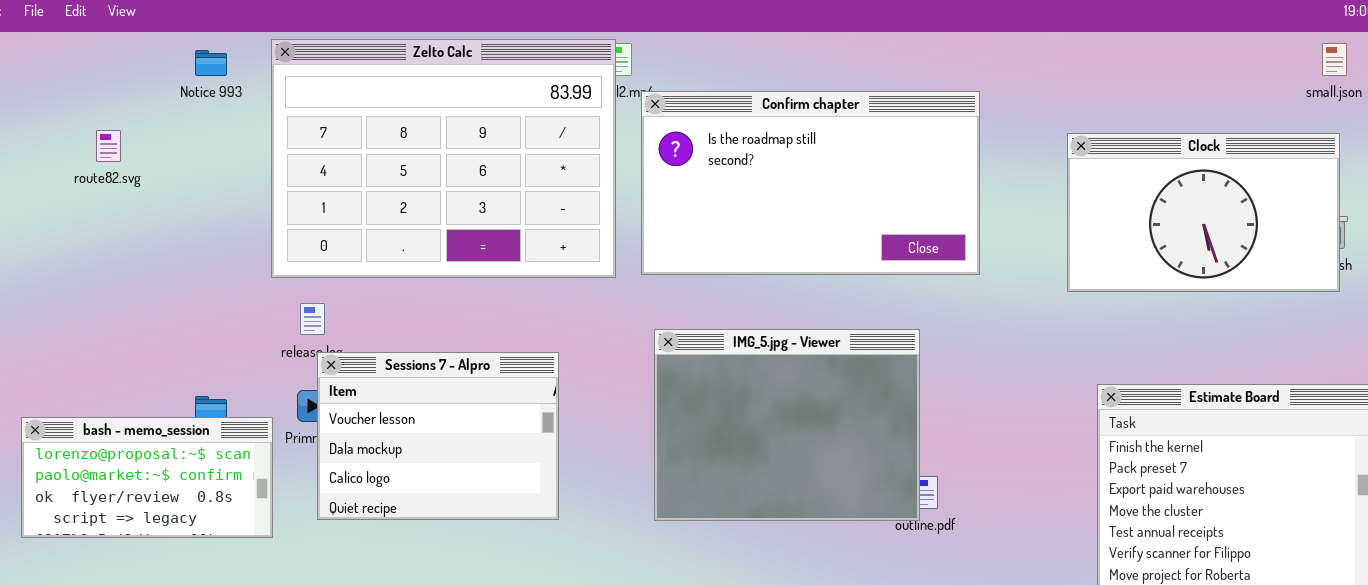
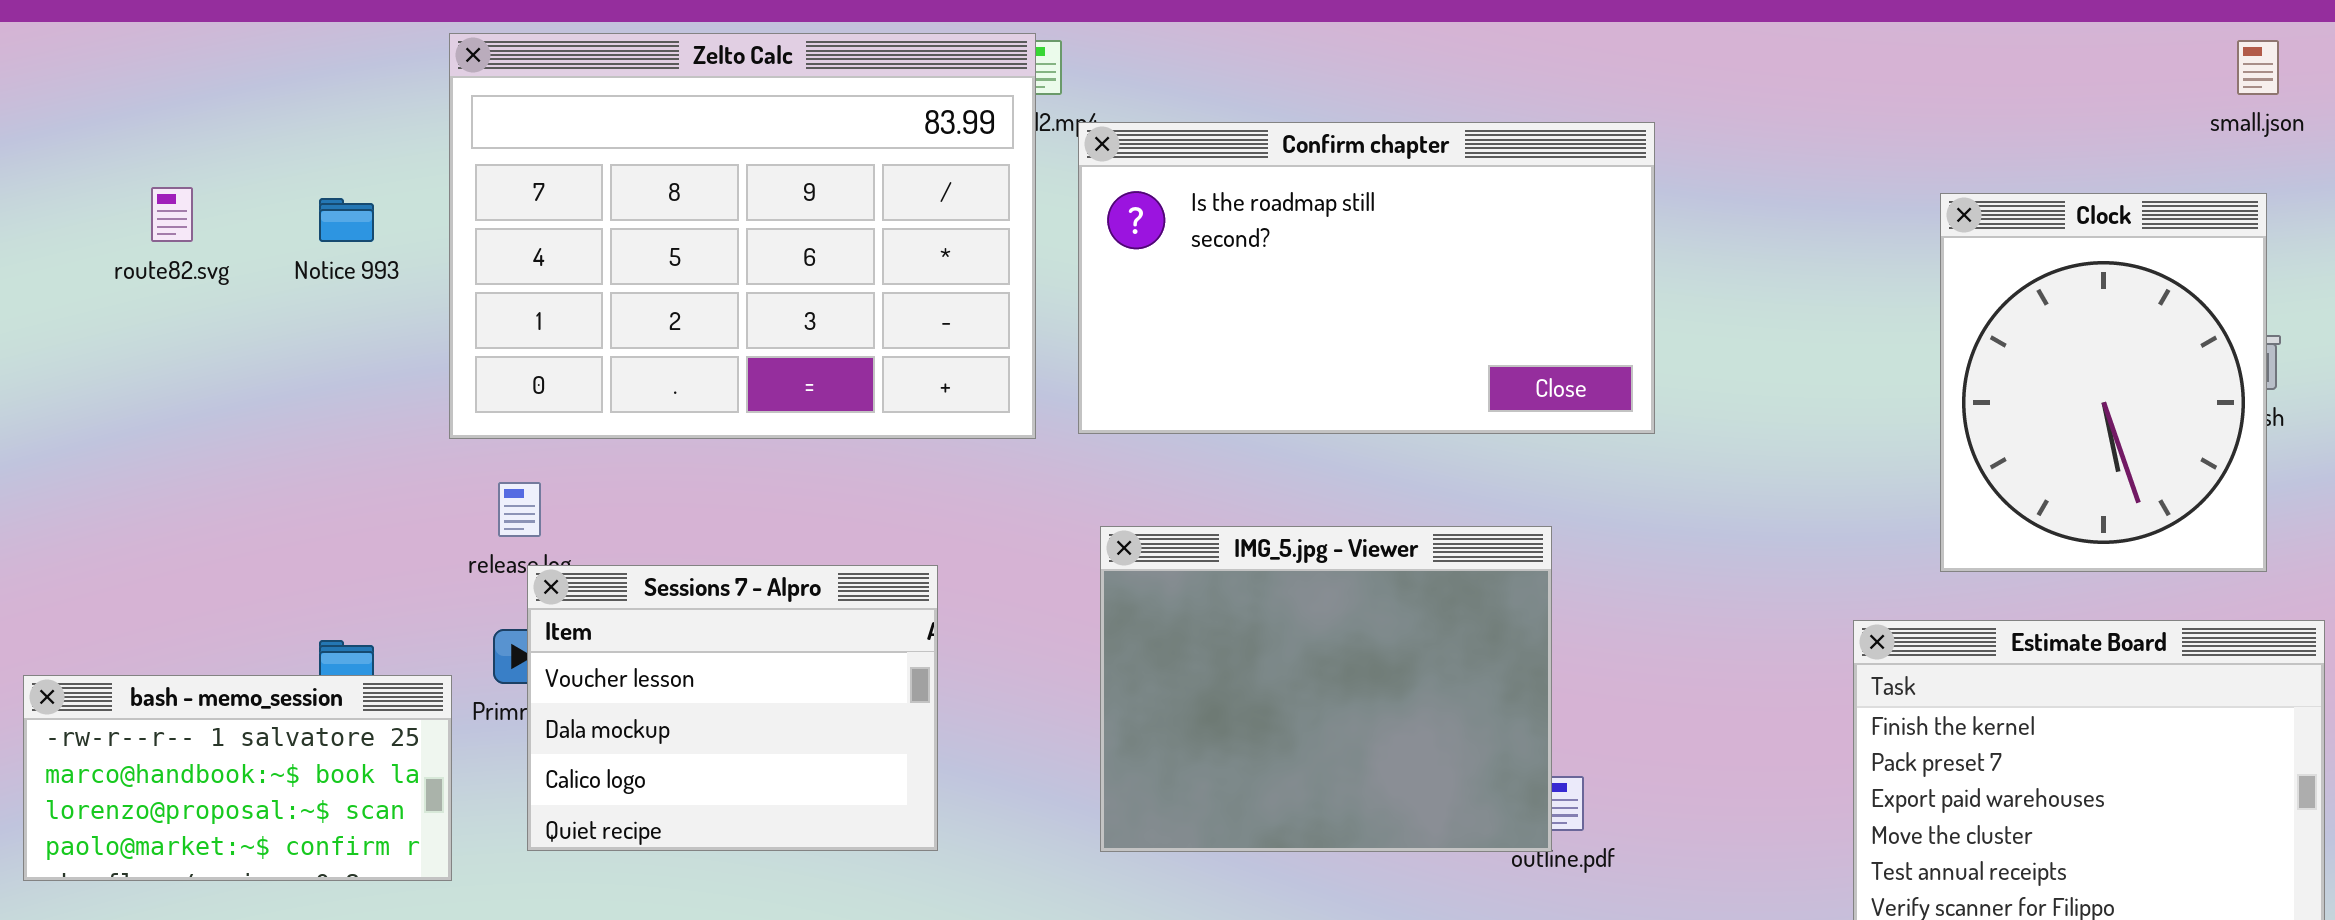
Notice 993: [195,50,227,76] -> [319,198,374,242], moved
Clock: [1067,133,1340,292] -> [1940,193,2267,572], resized
bash - memo_session: [21,417,273,538] -> [23,675,452,881], scrolled up 2 rows

